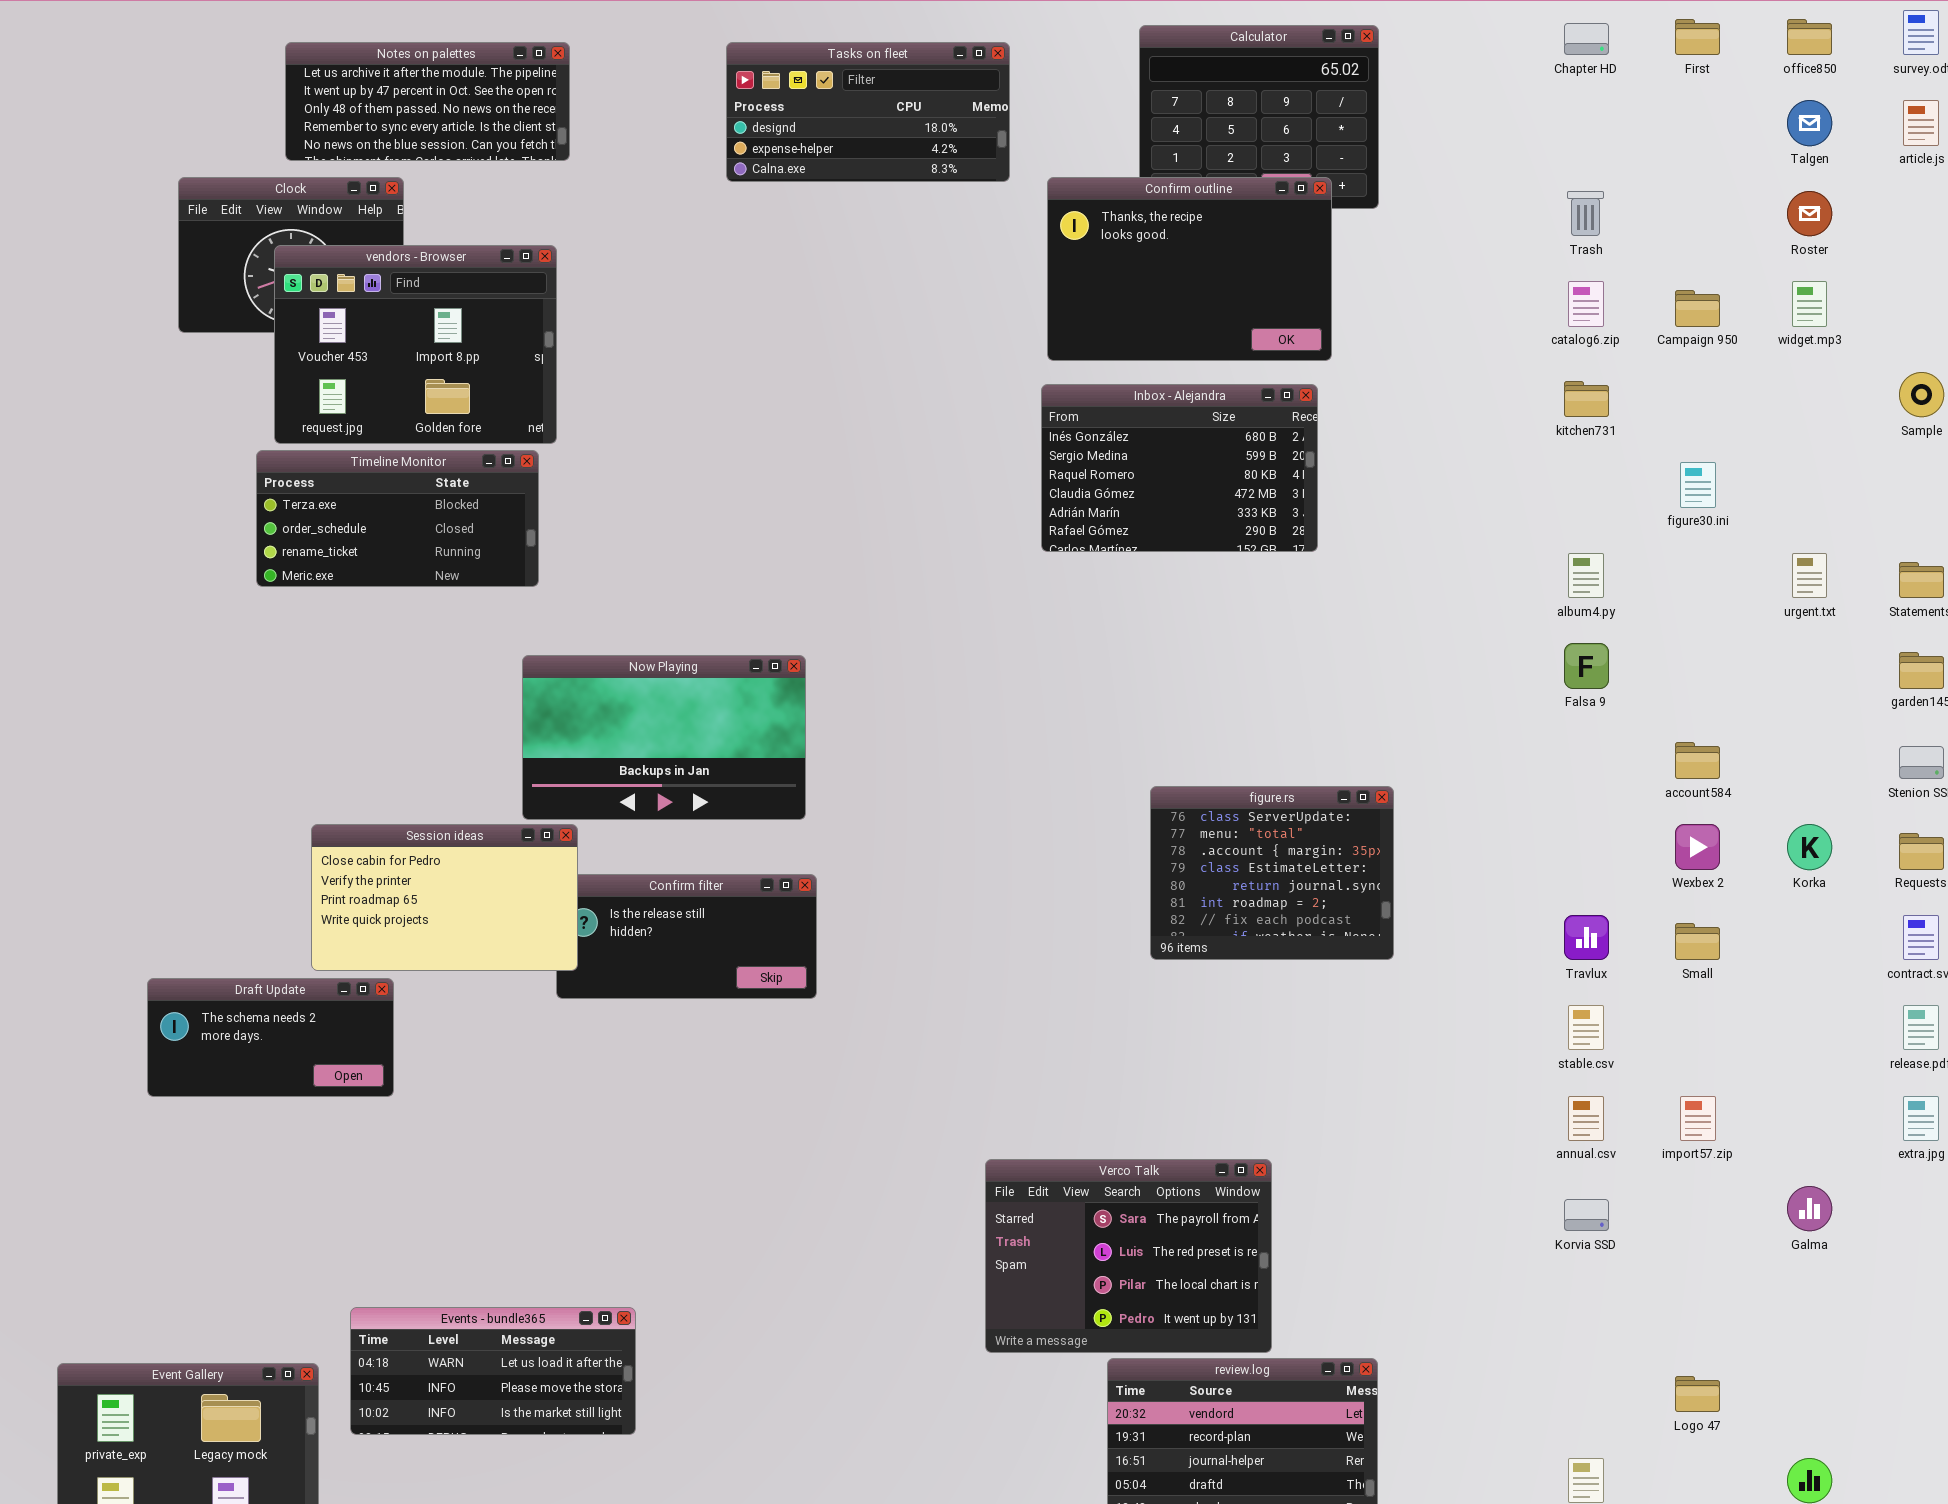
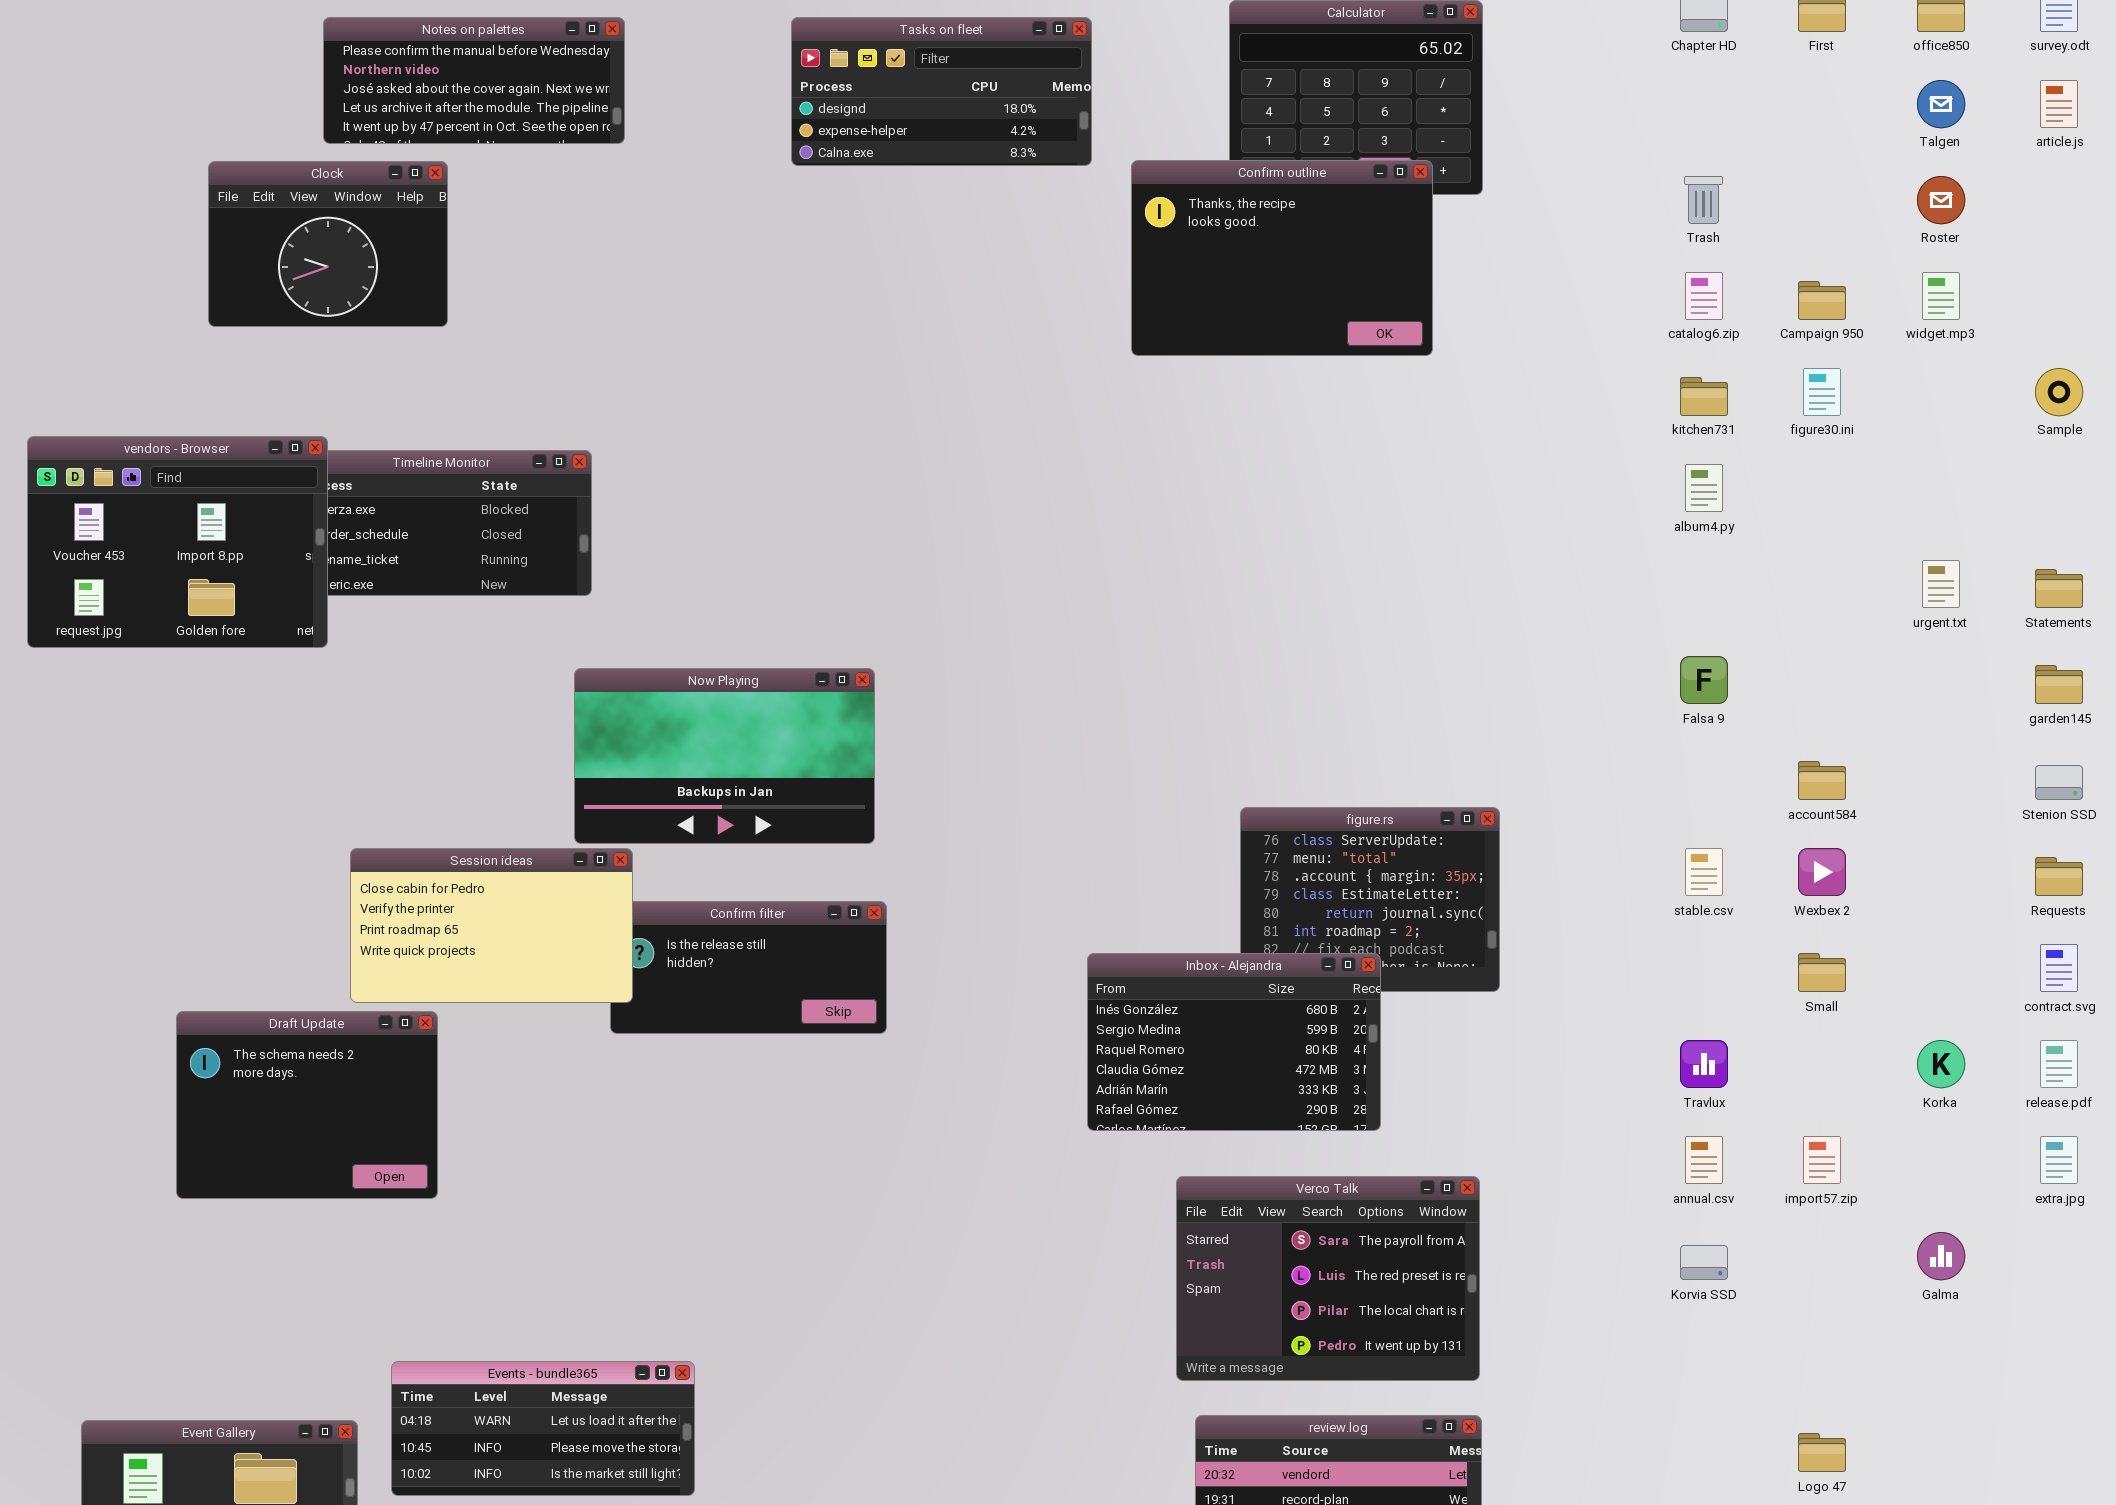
Notes on palettes: [285,42,570,161] -> [323,17,625,144], scrolled up 3 rows
vendors - Browser: [274,245,557,444] -> [27,436,328,648], moved
Inbox - Alejandra: [1041,384,1318,552] -> [1087,953,1381,1131], moved
figure30.ini: [1680,462,1716,508] -> [1803,368,1841,416], moved
album4.py: [1568,553,1604,598] -> [1685,464,1723,512], moved
Korka: [1787,824,1832,870] -> [1917,1040,1965,1088], moved
Travlux: [1564,915,1609,960] -> [1680,1040,1728,1088], moved
Draft Update: [147,978,394,1097] -> [176,1011,438,1199], resized
stable.csv: [1568,1005,1604,1050] -> [1685,848,1723,896], moved
Verco Talk: [985,1159,1272,1353] -> [1176,1176,1480,1381], moved

